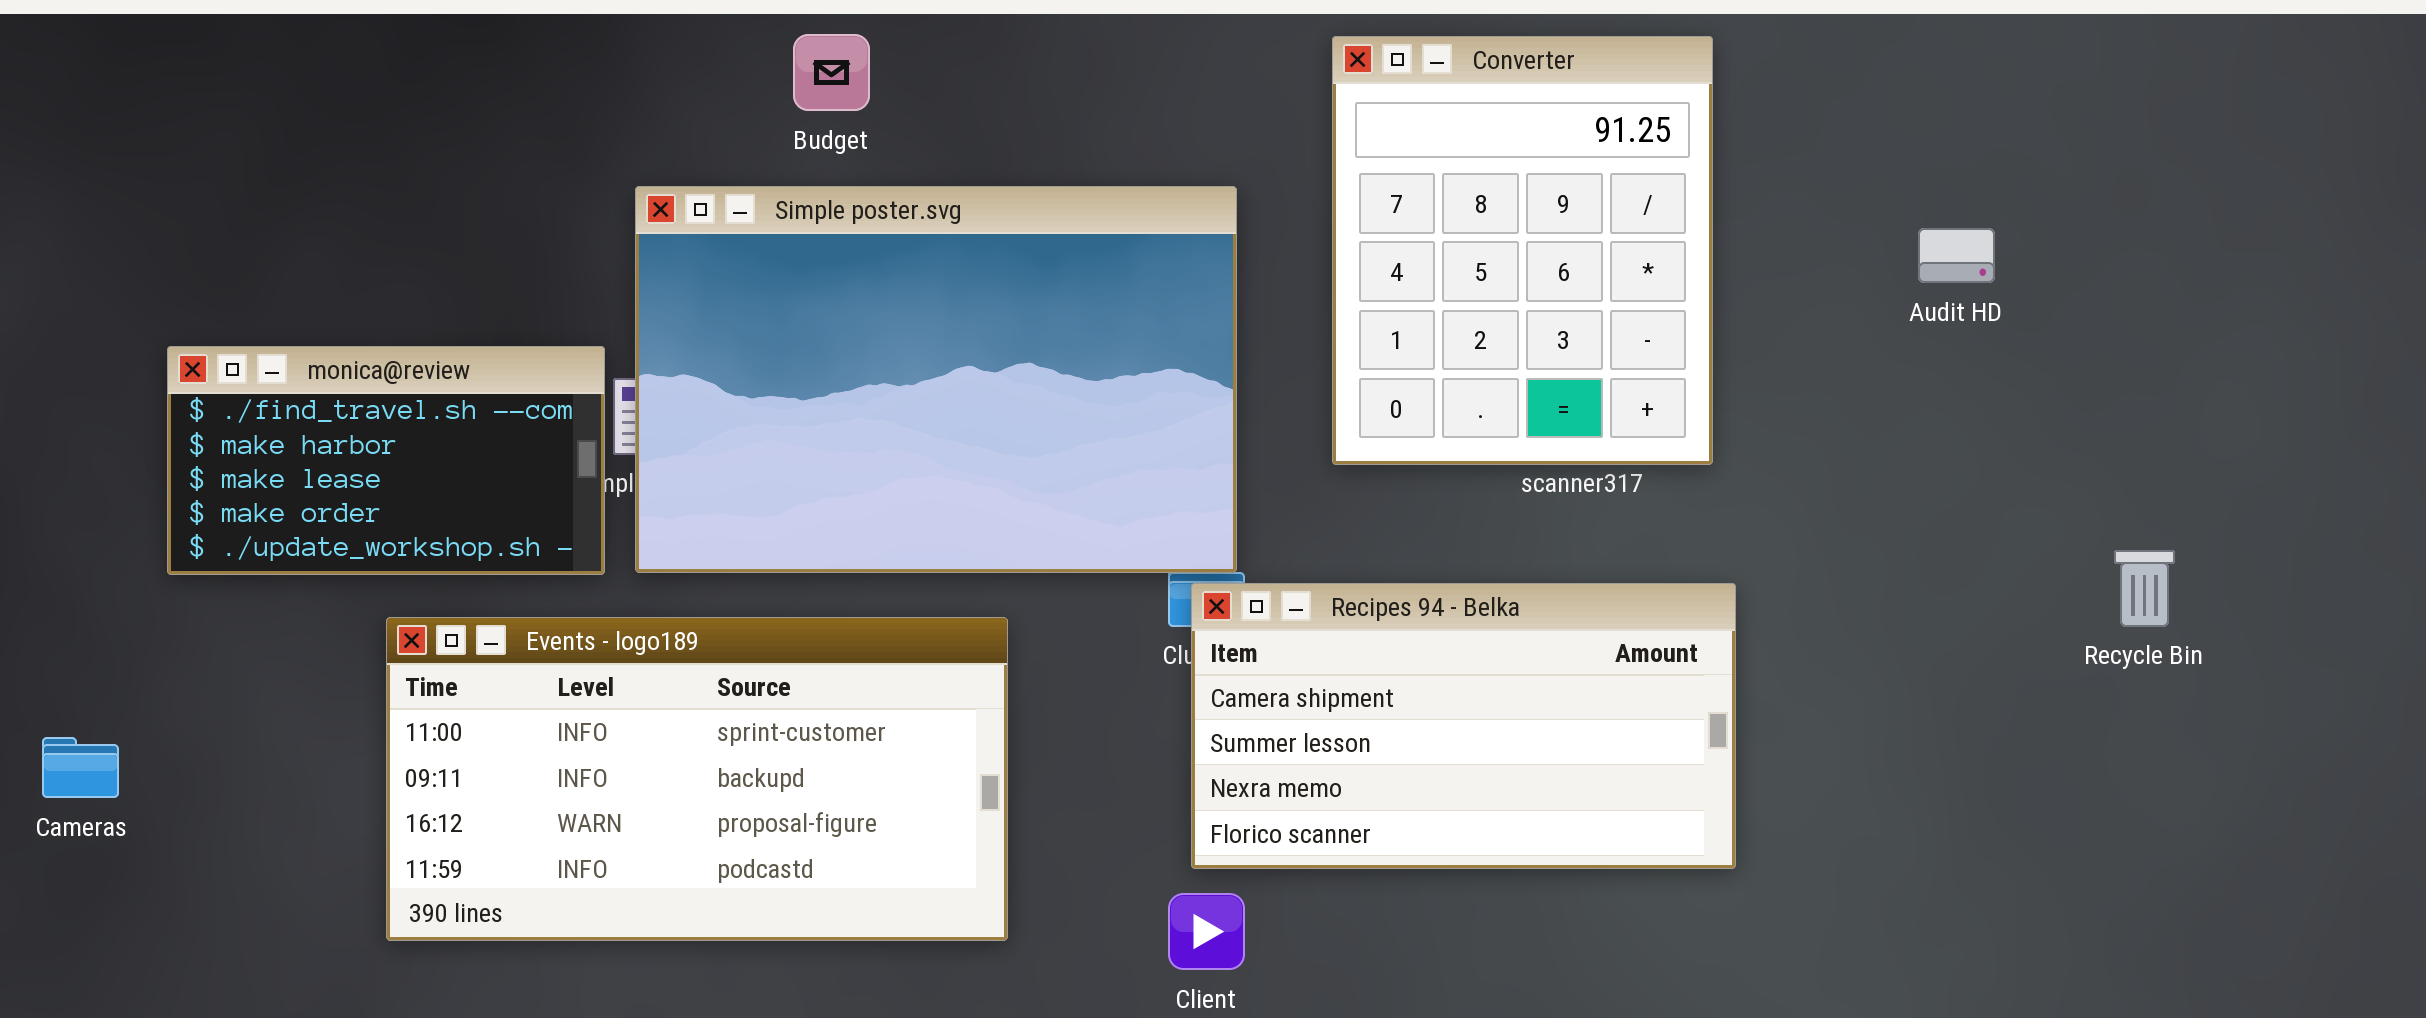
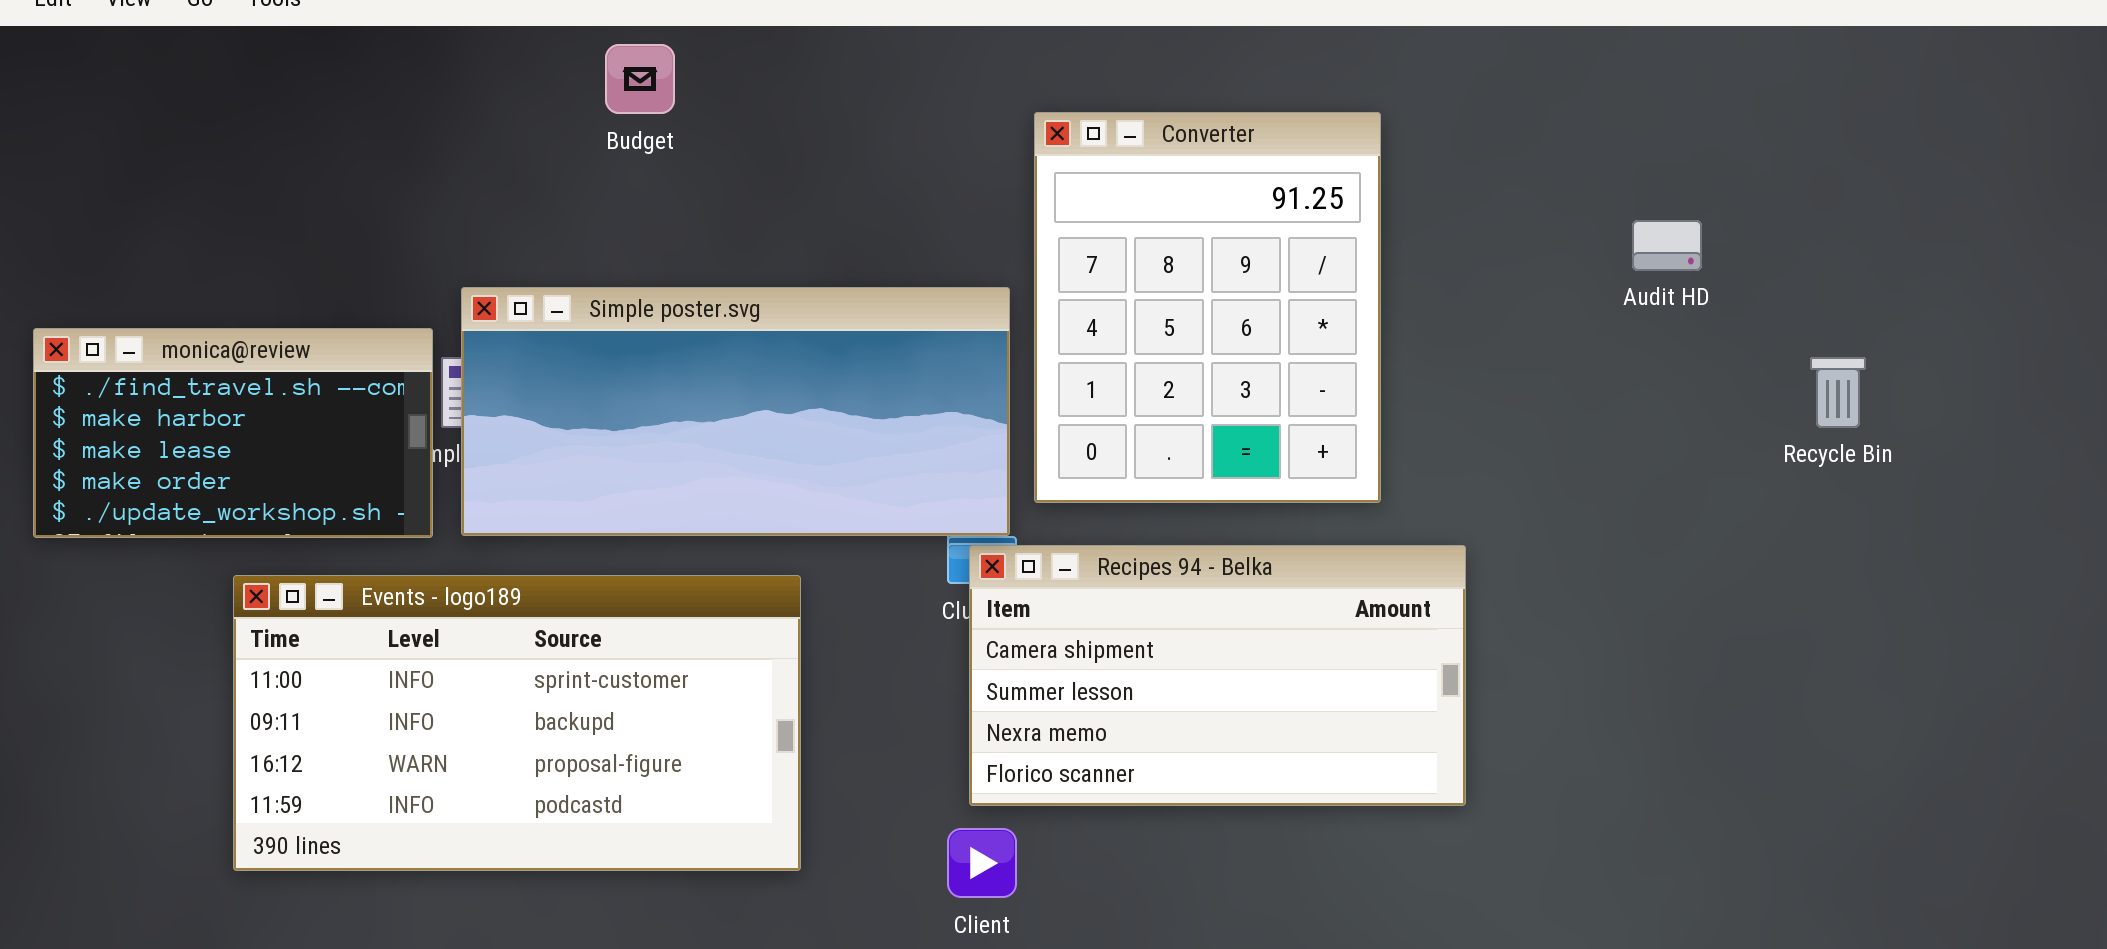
Converter: [1332,36,1713,465] -> [1034,112,1381,503], moved
Simple poster.svg: [635,186,1237,573] -> [461,287,1010,536], resized
Recycle Bin: [2114,550,2175,627] -> [1810,357,1866,428], moved

